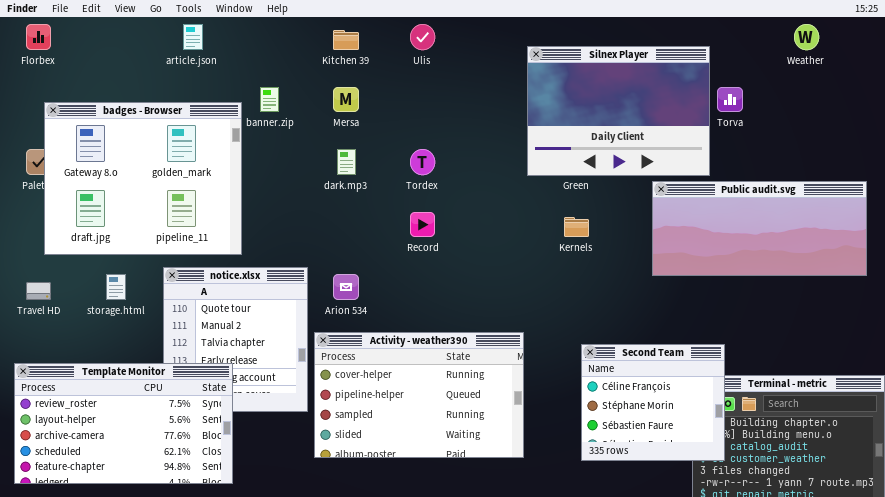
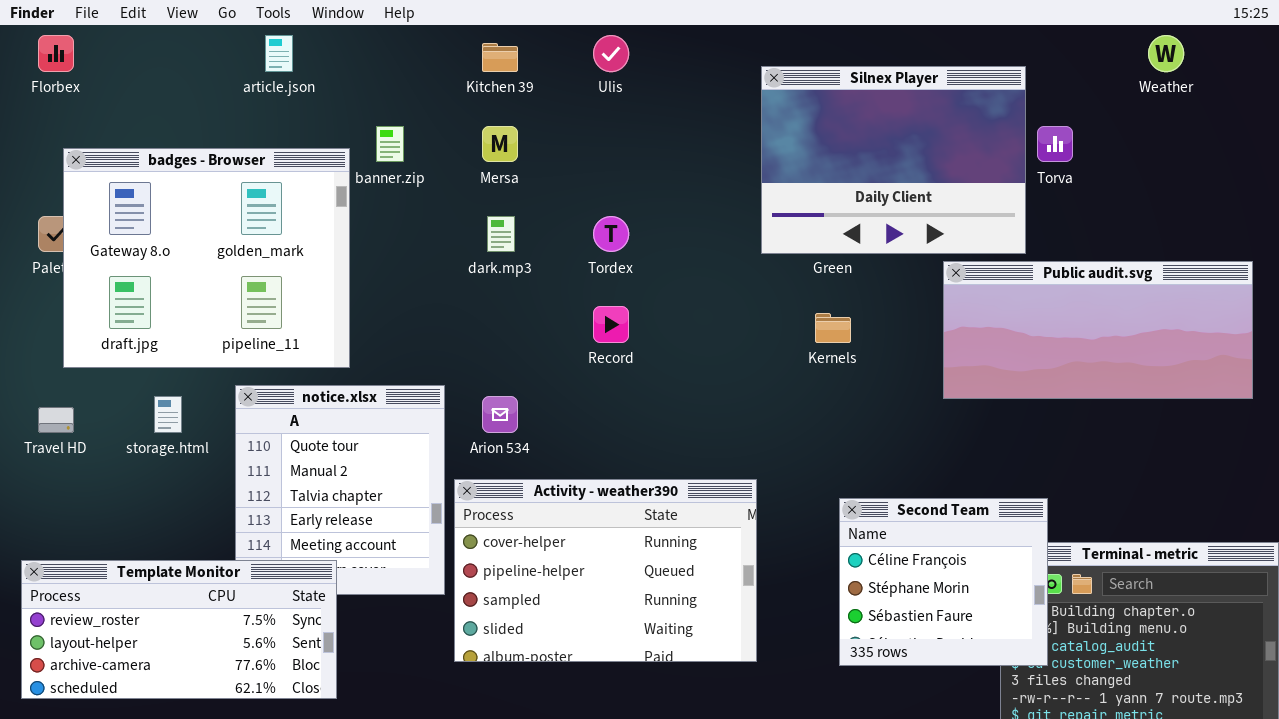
Template Monitor: [14,363,233,484] -> [21,560,337,699], resized

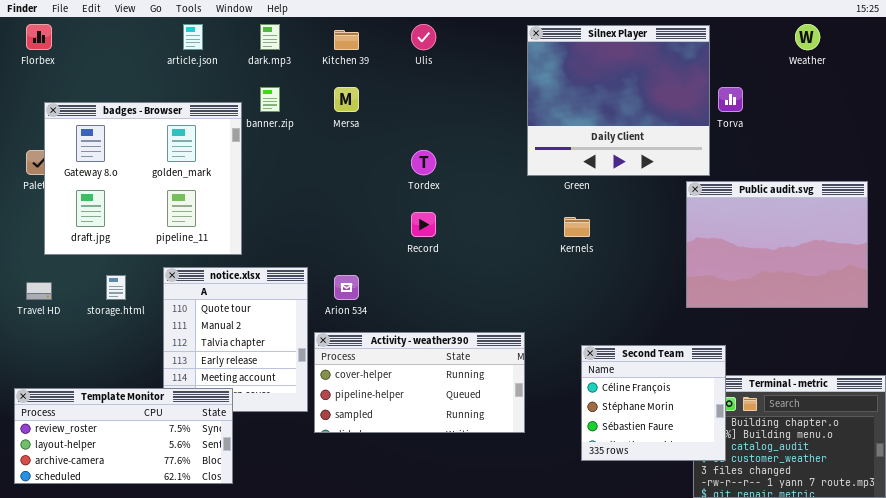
Silnex Player: [761,66,1026,254] -> [527,25,710,176], resized
dark.mp3: [487,216,515,252] -> [260,24,280,50], moved
Public audit.svg: [943,261,1253,399] -> [686,181,868,308], resized
Activity - weather390: [454,479,757,662] -> [314,332,525,433], resized

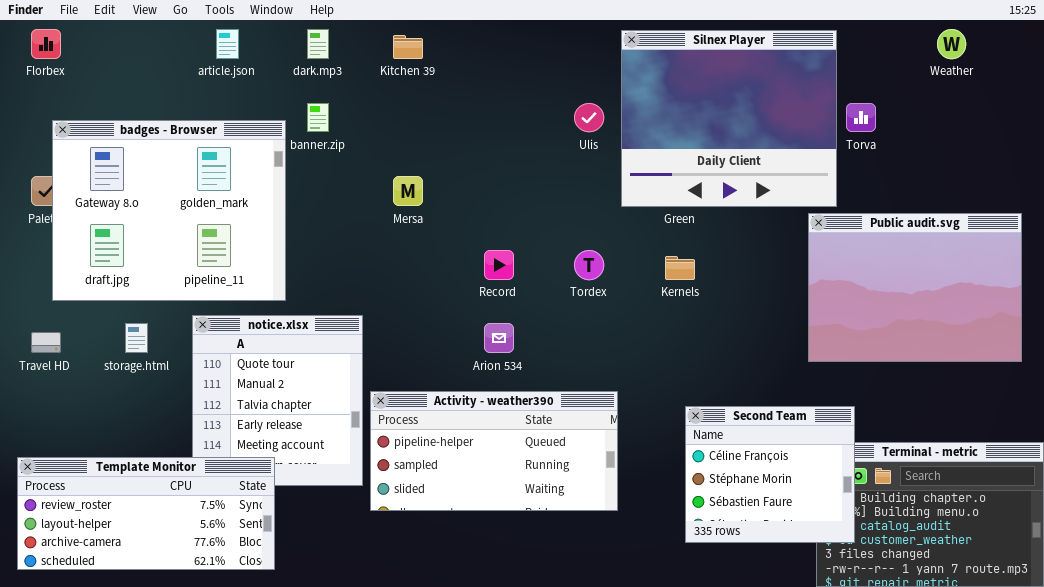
Ulis: [411,24,436,50] -> [574,103,604,132], moved
Mersa: [334,87,359,112] -> [393,176,423,206], moved
Tordex: [411,150,436,175] -> [574,250,604,280], moved
Arion 534: [334,275,359,300] -> [484,323,514,353], moved
Activity - weather390: [314,332,525,433] -> [370,391,618,511], scrolled down 1 row

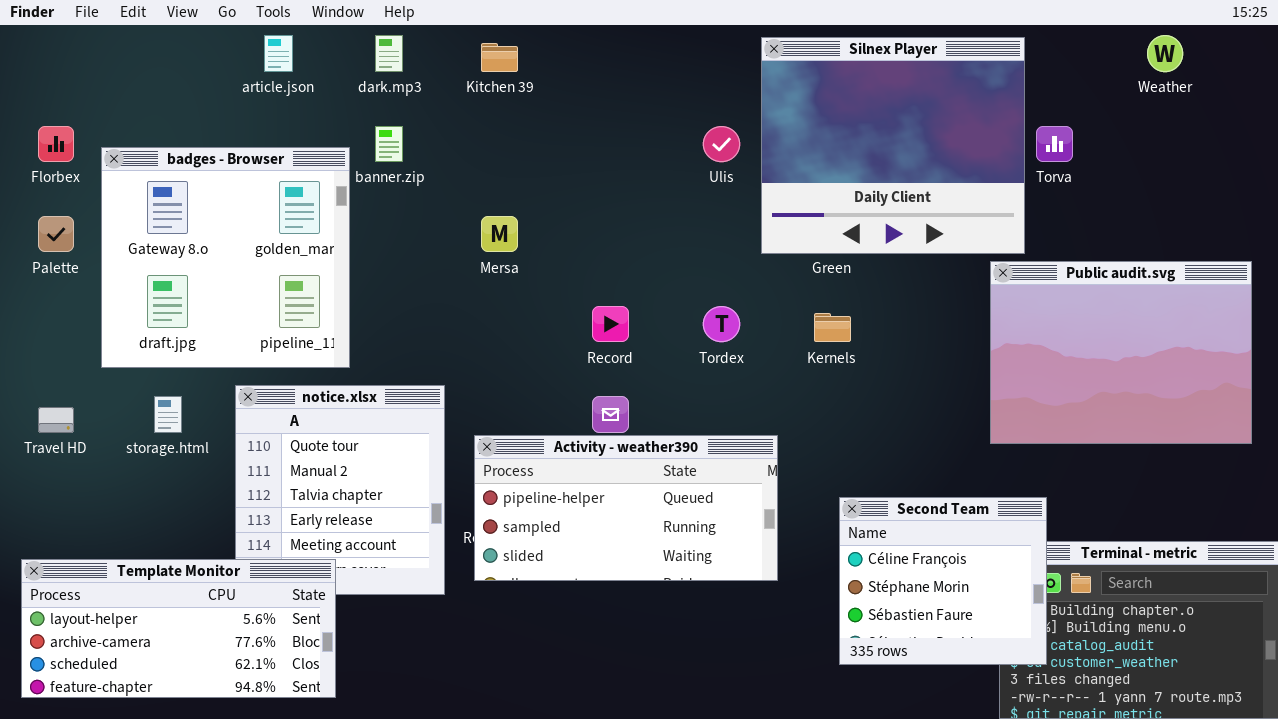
Florbex: [31,29,61,59] -> [38,126,74,162], moved
badges - Browser: [52,120,286,301] -> [101,147,350,368], resized
Activity - weather390: [370,391,618,511] -> [474,435,778,581], moved
Template Monitor: [17,457,275,570] -> [21,559,336,698], scrolled down 1 row

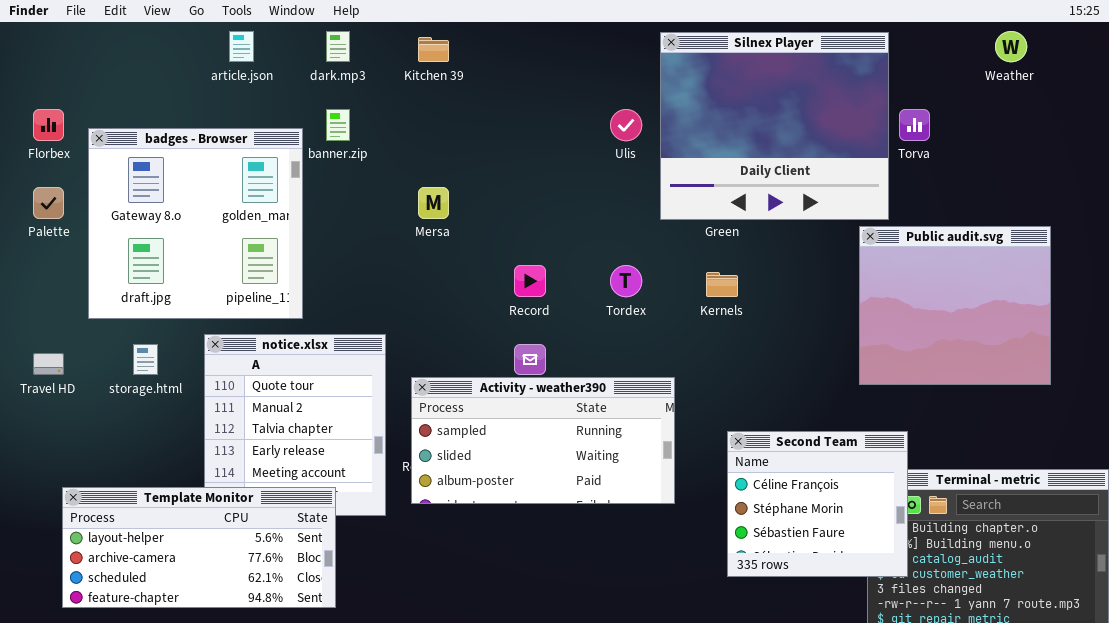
Public audit.svg: [990,261,1252,444] -> [859,226,1051,385], resized
Activity - weather390: [474,435,778,581] -> [411,377,675,504], scrolled down 1 row
Template Monitor: [21,559,336,698] -> [62,487,336,608], moved

